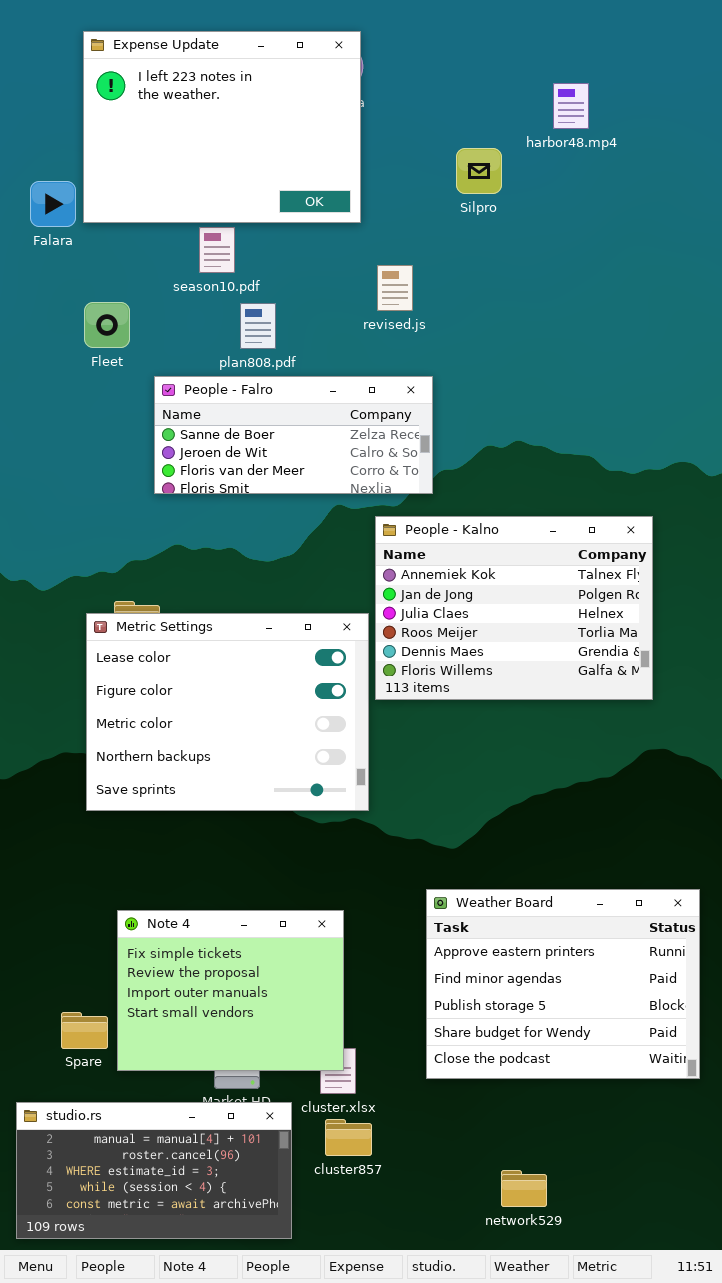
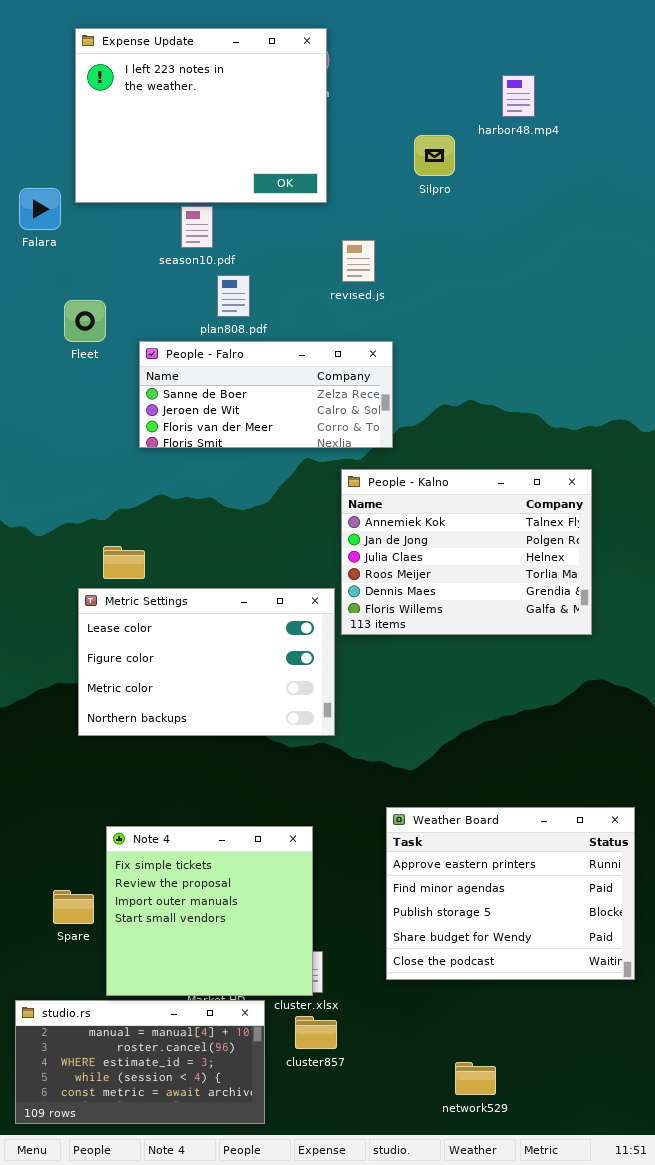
Falara: [30,181,76,227] -> [19,188,61,230], moved
Fleet: [84,302,130,348] -> [64,300,106,342], moved
Metric Settings: [86,613,369,811] -> [78,588,335,736], resized
Note 4: [117,910,344,1071] -> [106,826,313,996], resized
Spare: [61,1012,108,1049] -> [53,890,94,924], moved

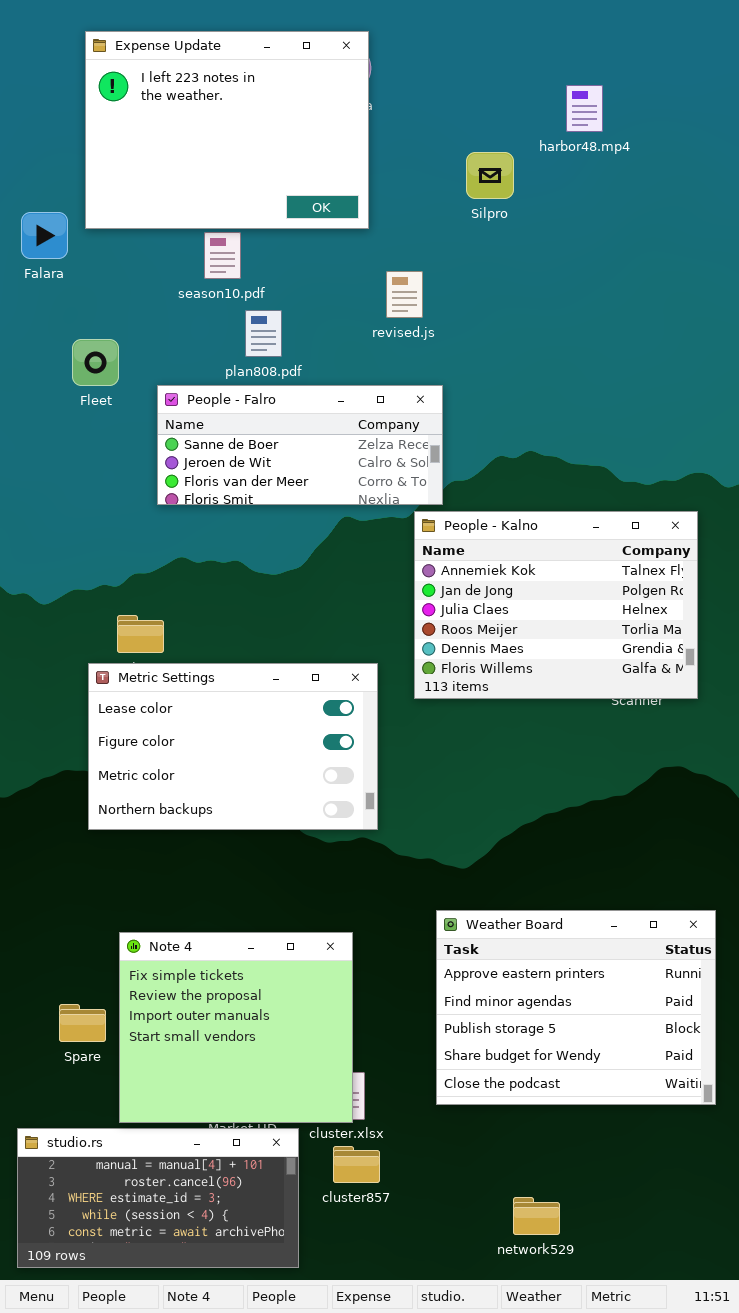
People - Kalno: [341,469,592,635] -> [414,511,698,699], moved

